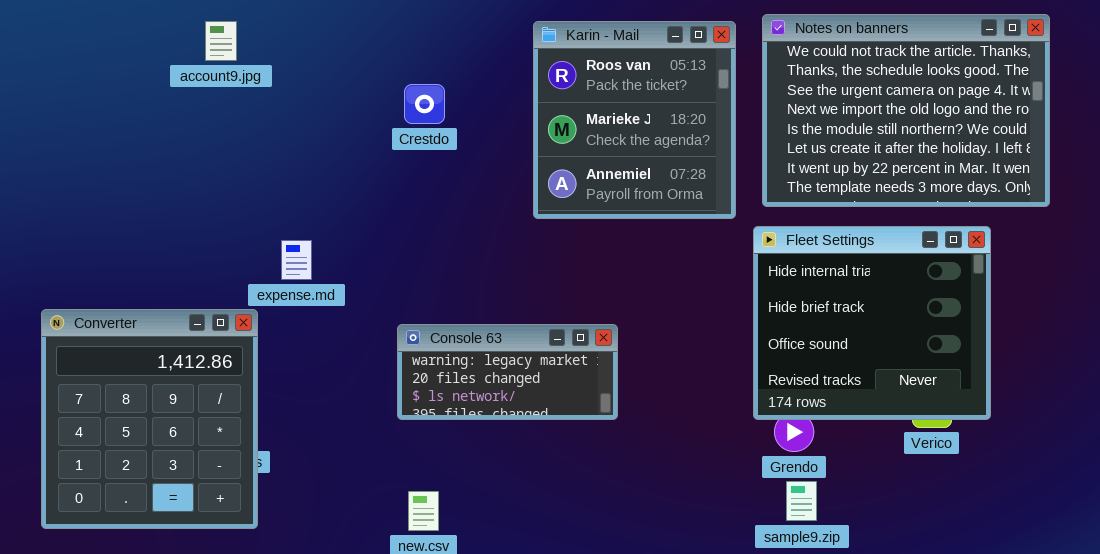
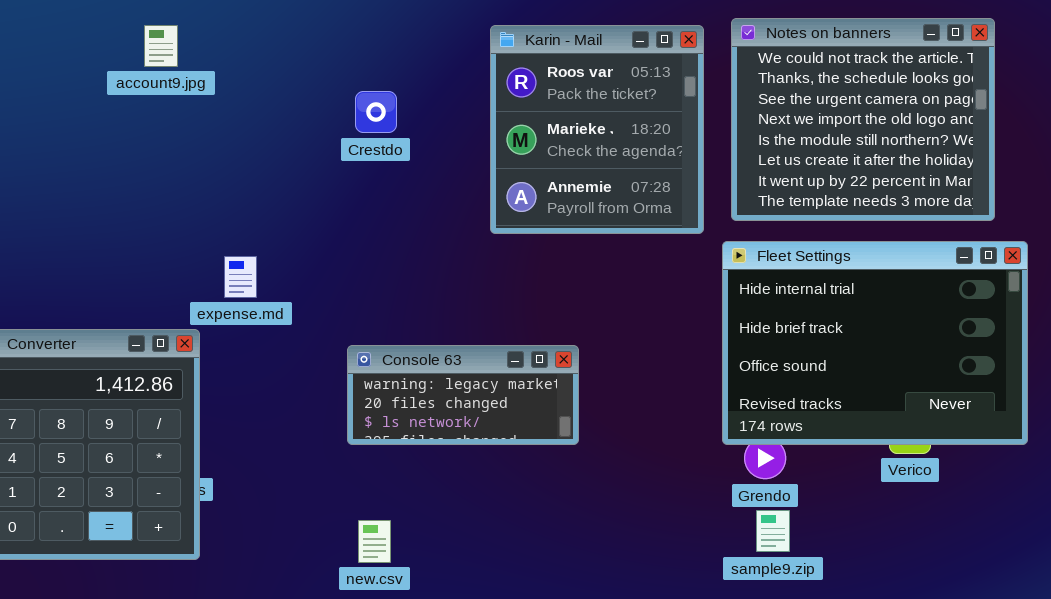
Notes on banners: [762,14,1050,207] -> [731,18,995,221], resized
Fleet Settings: [753,226,991,420] -> [722,241,1028,445], resized

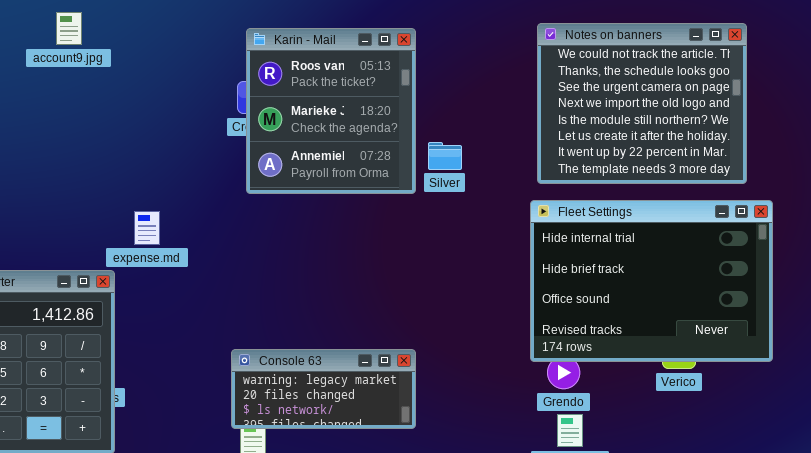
account9.jpg: [144,25,178,67] -> [56,12,82,45], moved
Karin - Mail: [490,25,704,234] -> [246,28,416,194], moved
Console 63: [347,345,579,445] -> [231,349,416,429], moved

